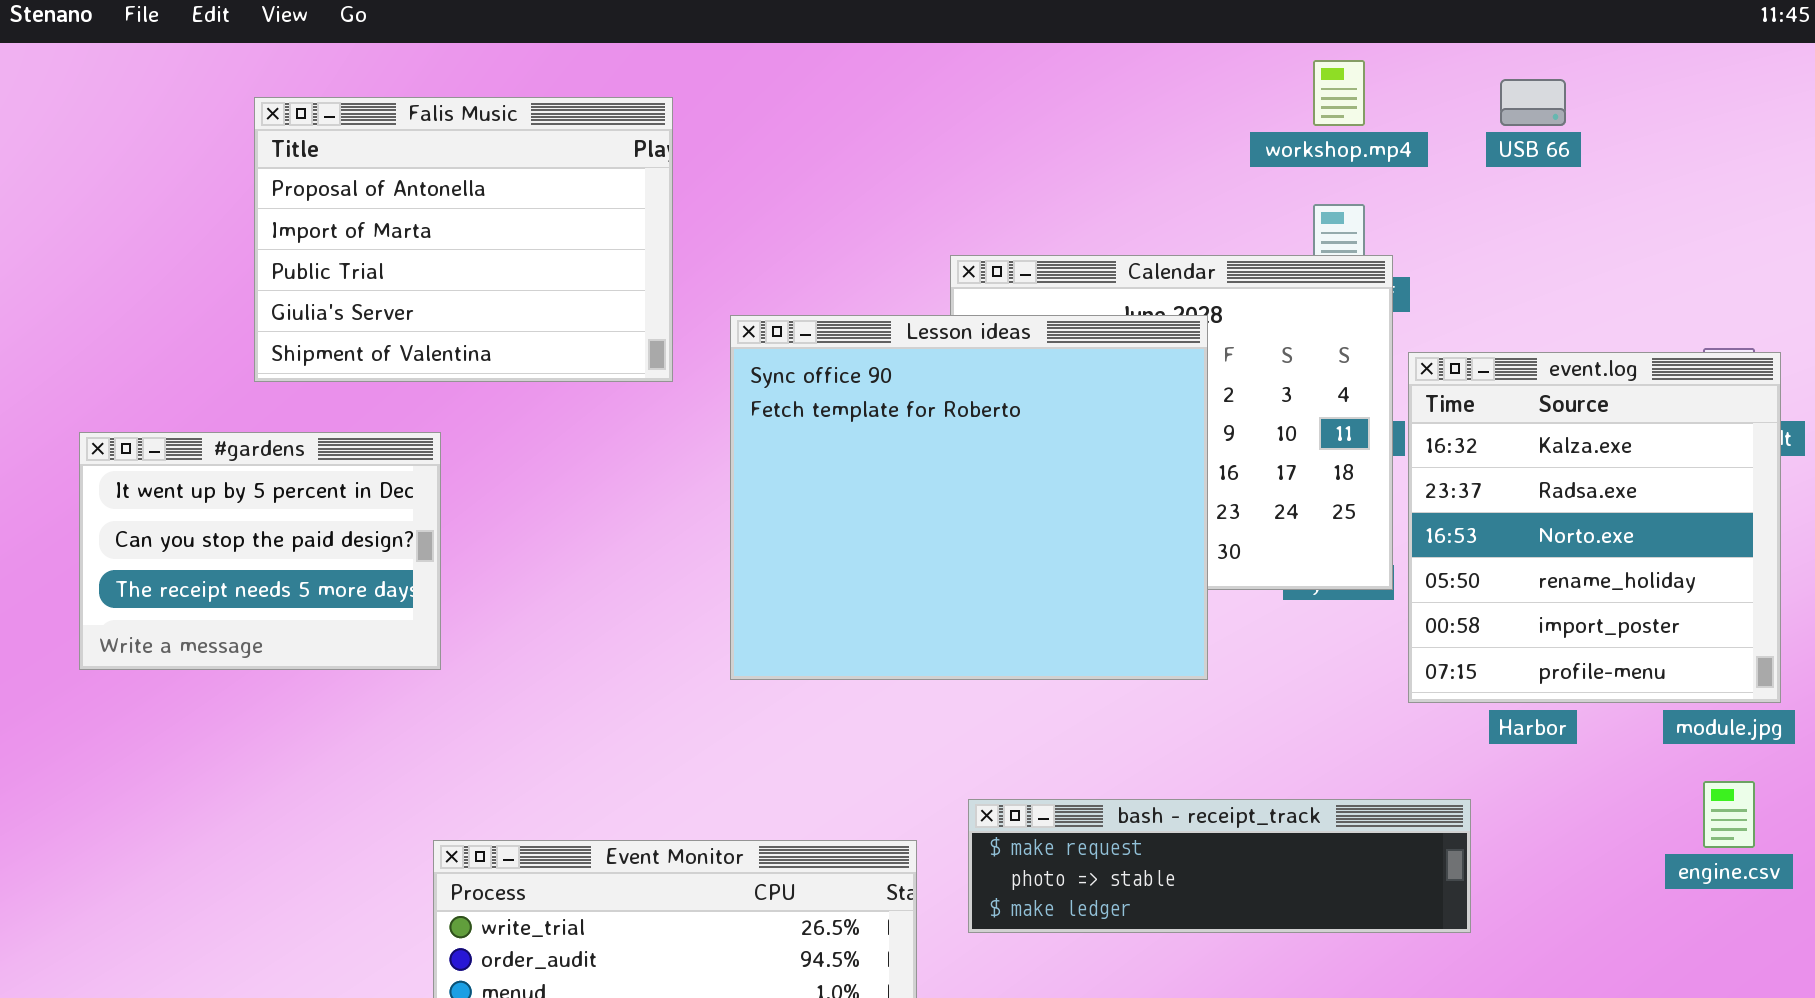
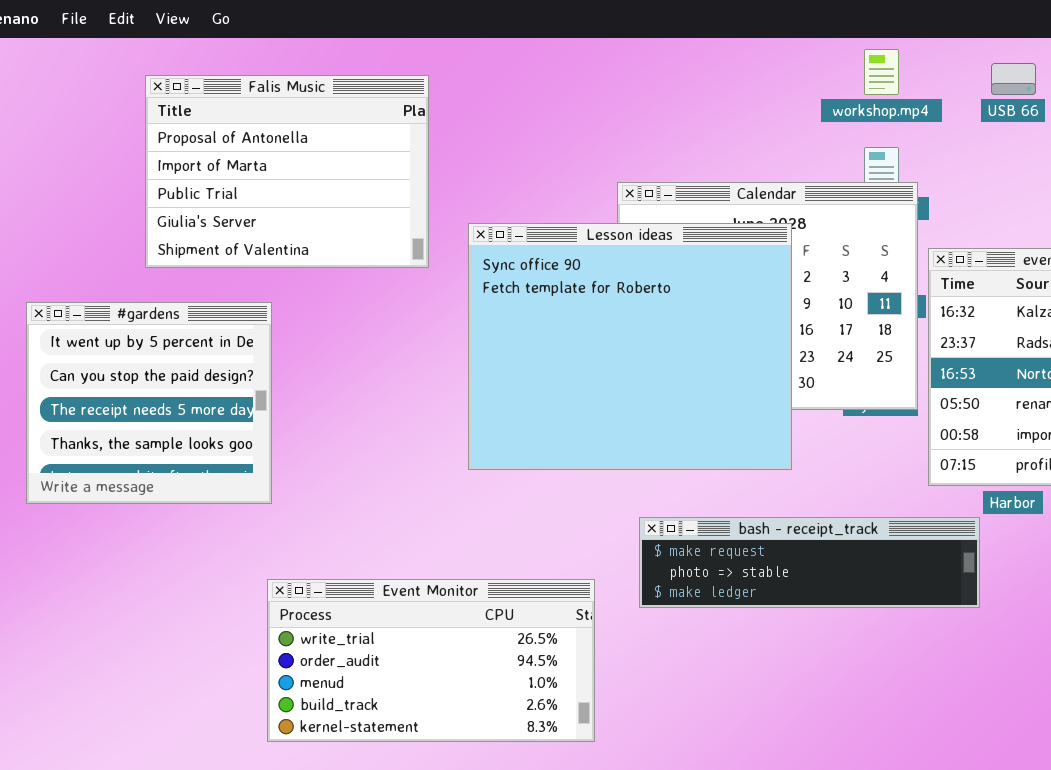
#gardens: [79,432,441,670] -> [26,302,272,504], resized
bash - receipt_track: [968,799,1471,933] -> [639,517,980,608], moved

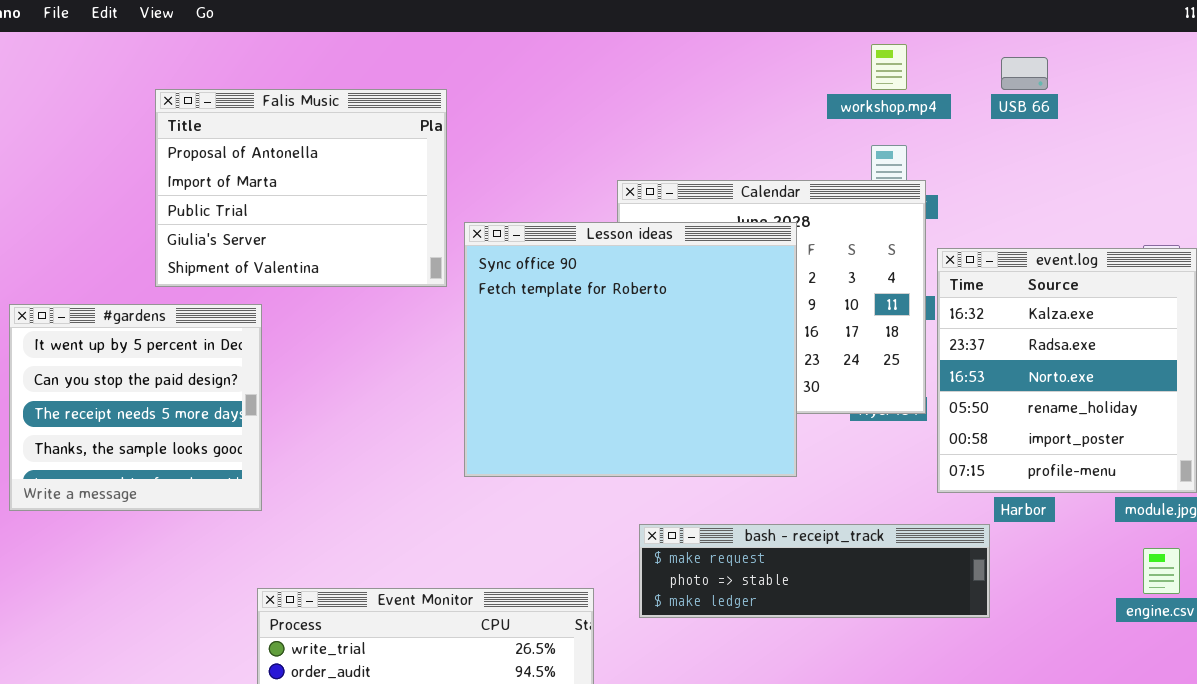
Falis Music: [145,75,429,268] -> [155,89,447,287], moved

